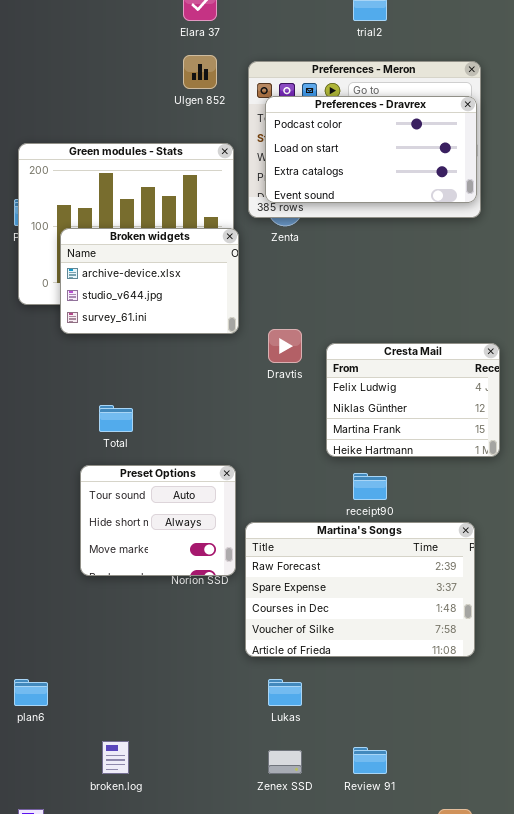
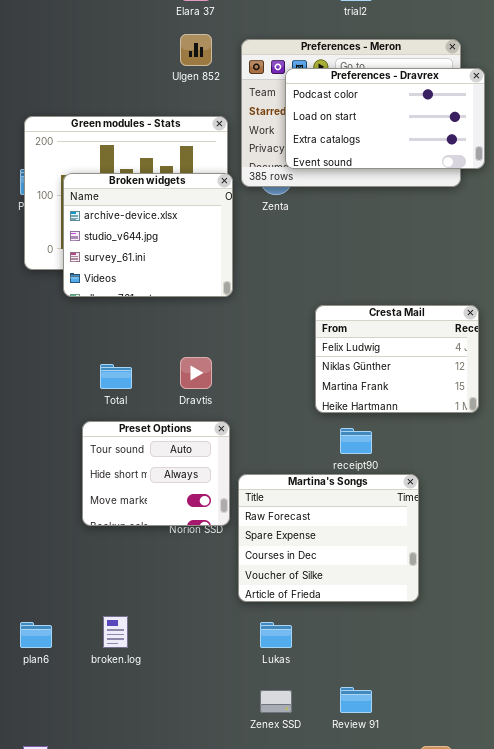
Preferences - Dravrex: [265,96,477,203] -> [285,68,485,169], moved
Broken widgets: [60,228,239,334] -> [63,173,233,297], resized
Dravtis: [268,329,302,363] -> [180,357,212,389], moved
Martina's Songs: [245,522,475,657] -> [238,474,419,602], resized
broken.log: [102,741,129,774] -> [103,616,128,648], moved

